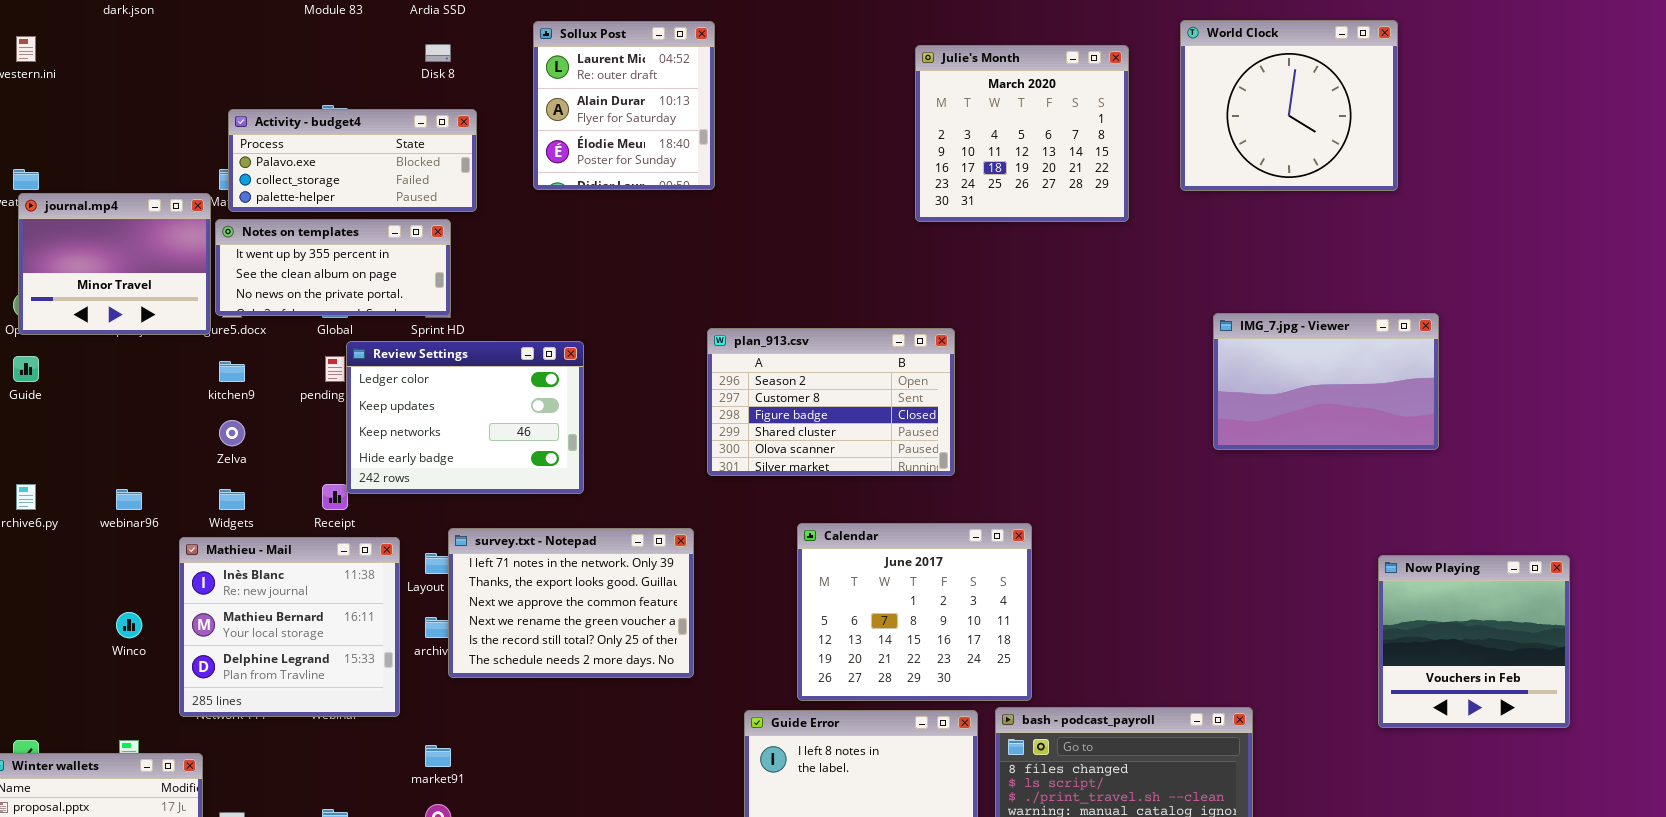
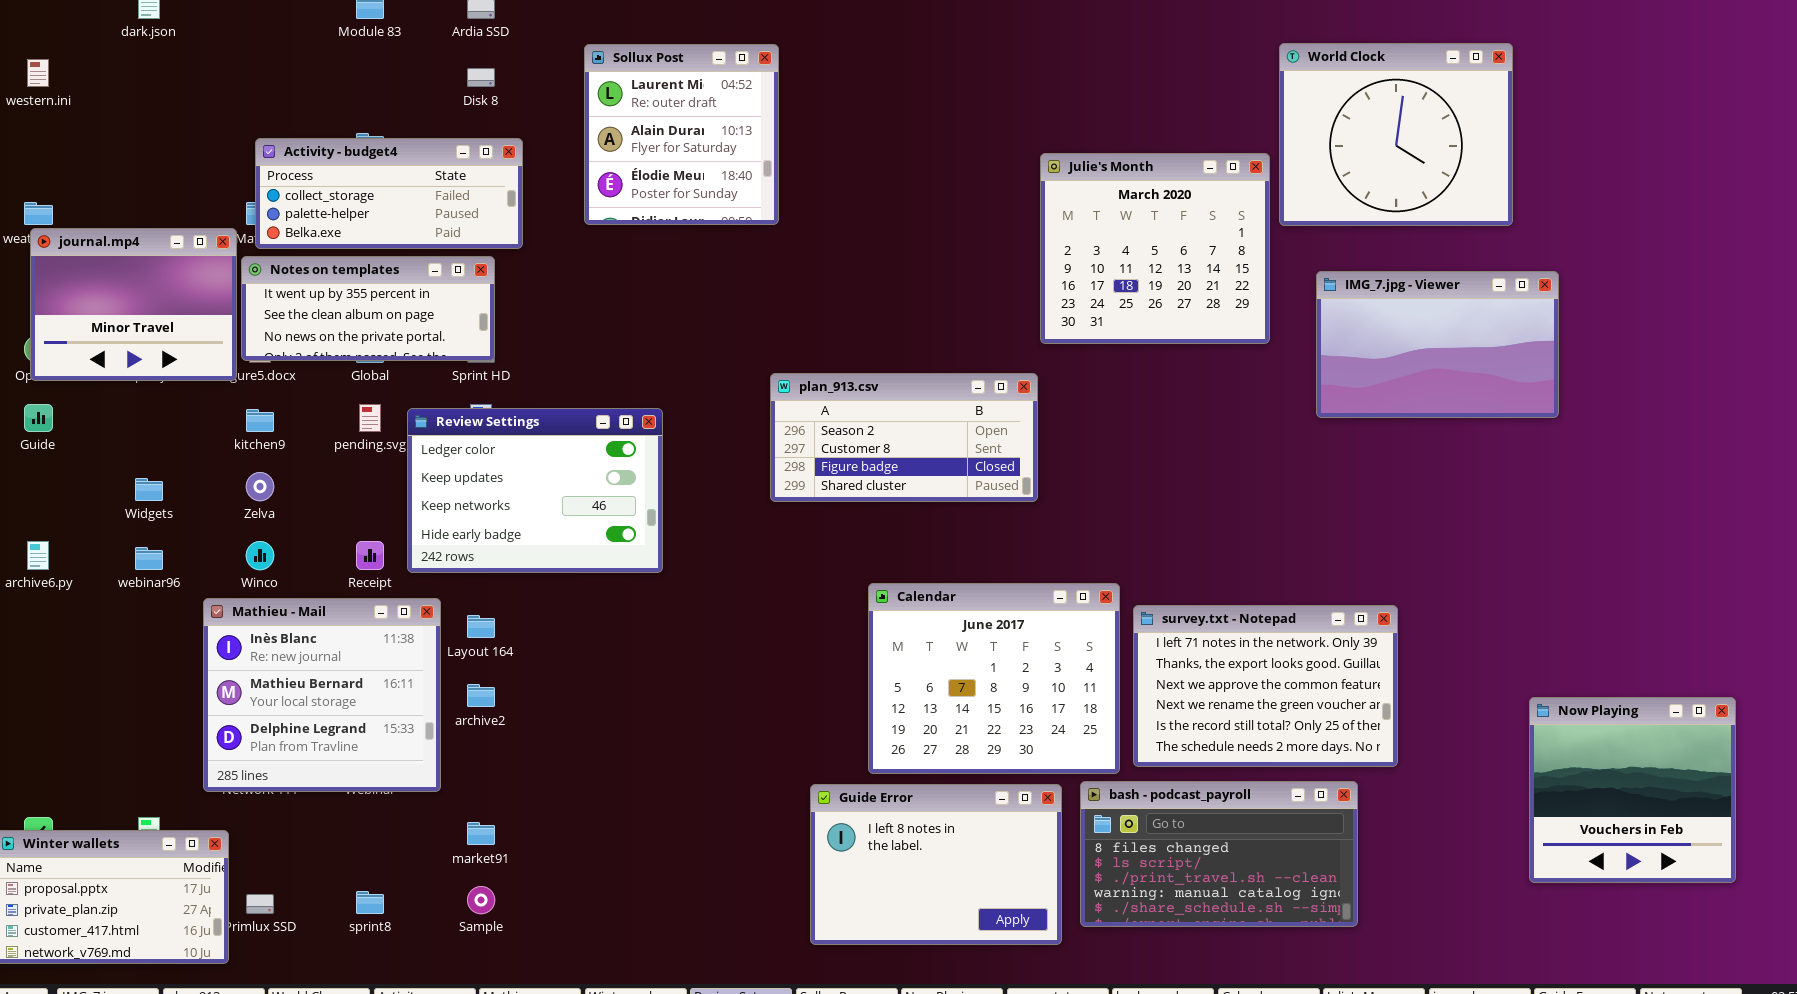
Julie's Month: [915,45,1129,222] -> [1040,153,1270,344], moved
Activity - budget4: [228,109,477,212] -> [255,138,523,249], scrolled down 1 row
IMG_7.jpg - Viewer: [1213,313,1439,450] -> [1316,271,1559,418], moved
plan_913.csv: [707,328,955,476] -> [770,373,1038,502], resized
Review Settings: [346,341,584,494] -> [407,408,663,573], moved
Widgets: [219,489,245,510] -> [135,478,163,501], moved
survey.txt - Notepad: [448,528,694,678] -> [1133,605,1398,767], moved
Now Playing: [1378,555,1570,728] -> [1529,697,1736,883], moved
Winco: [116,612,142,638] -> [246,541,274,570], moved

